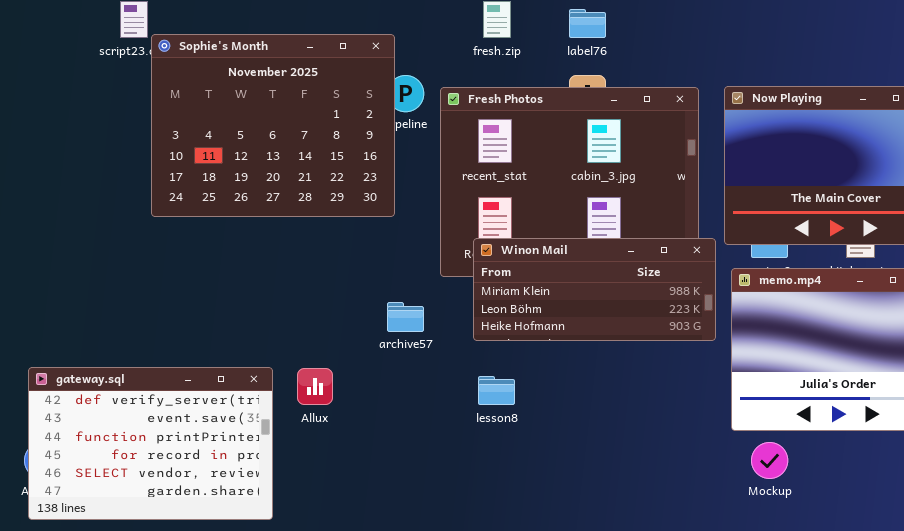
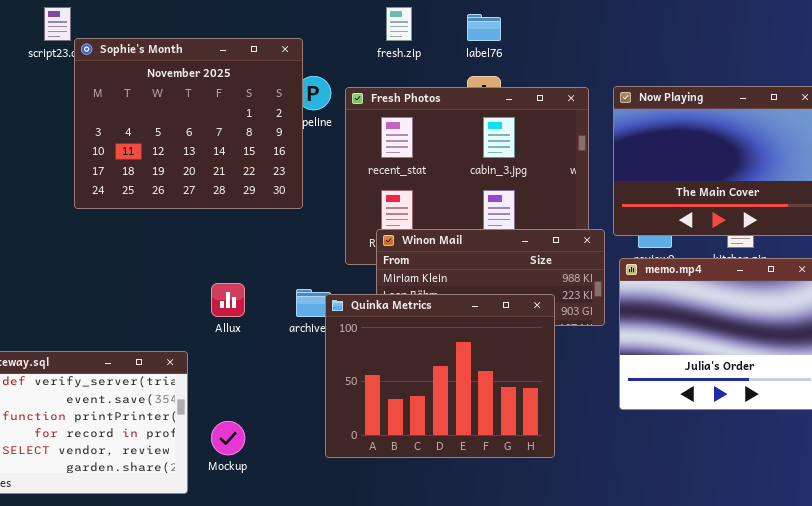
Quinka Metrics: none -> [325,294,555,458], opened
Allux: [297,368,333,405] -> [211,283,245,317], moved
Mockup: [751,442,788,479] -> [211,421,245,455], moved

